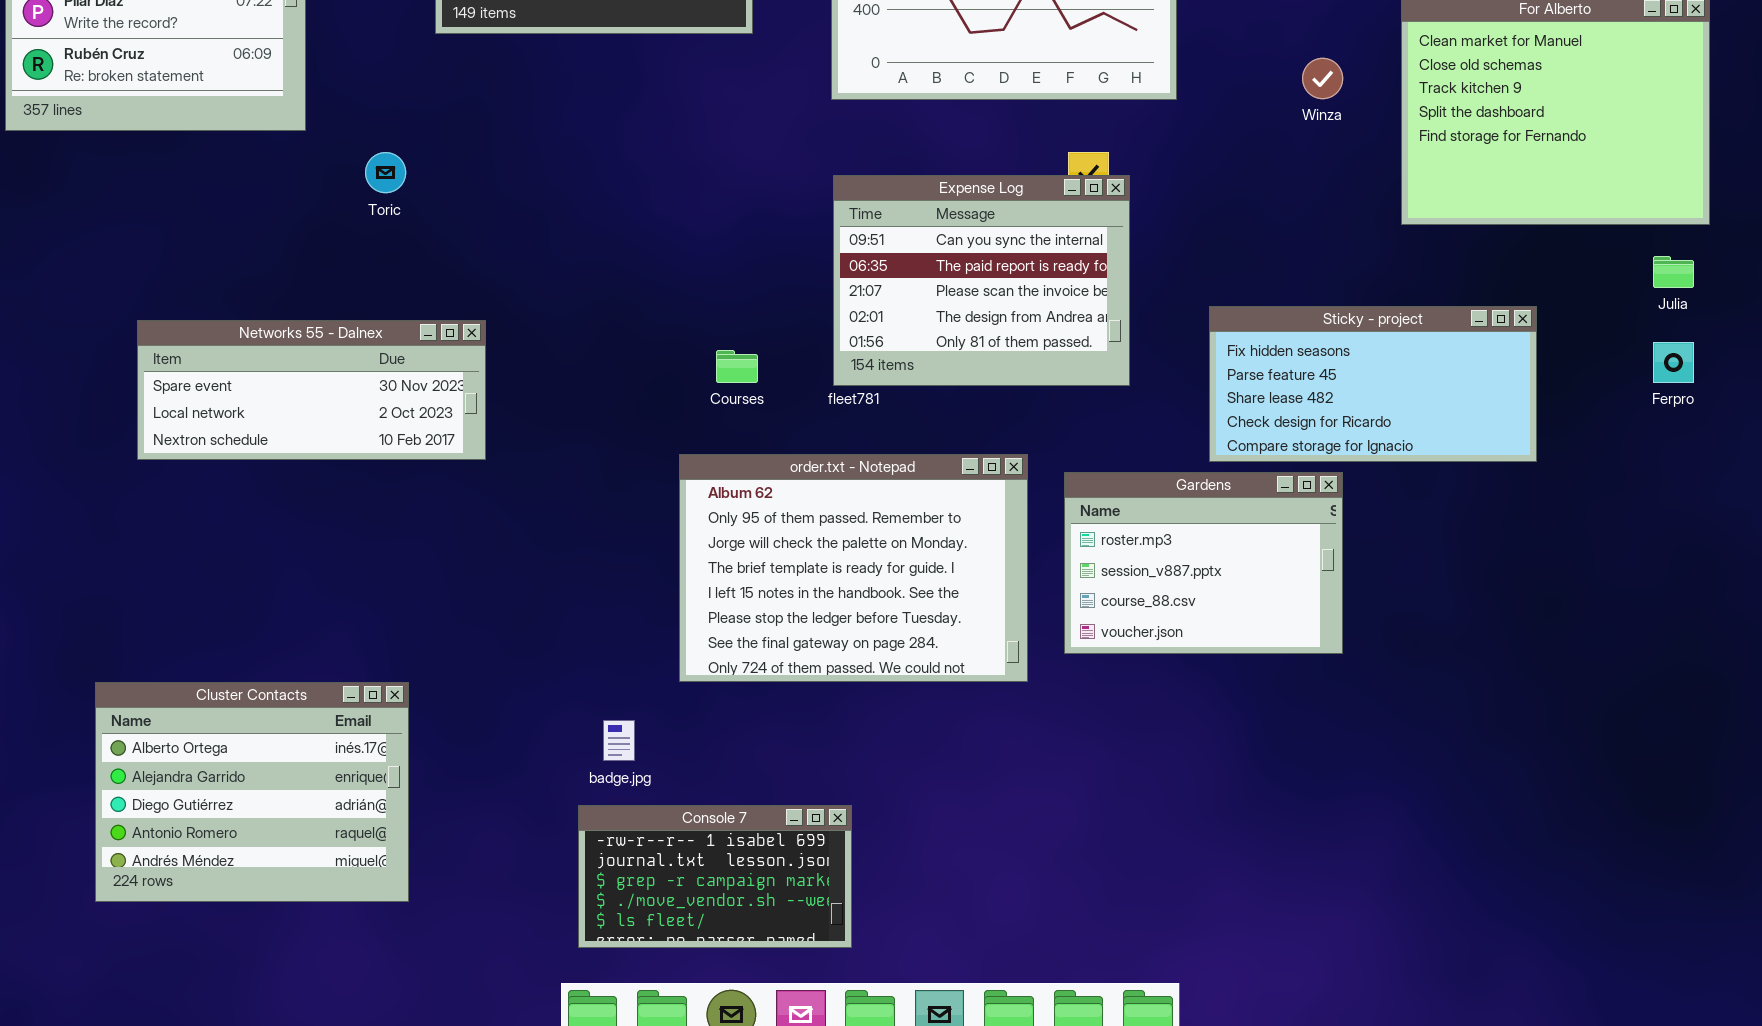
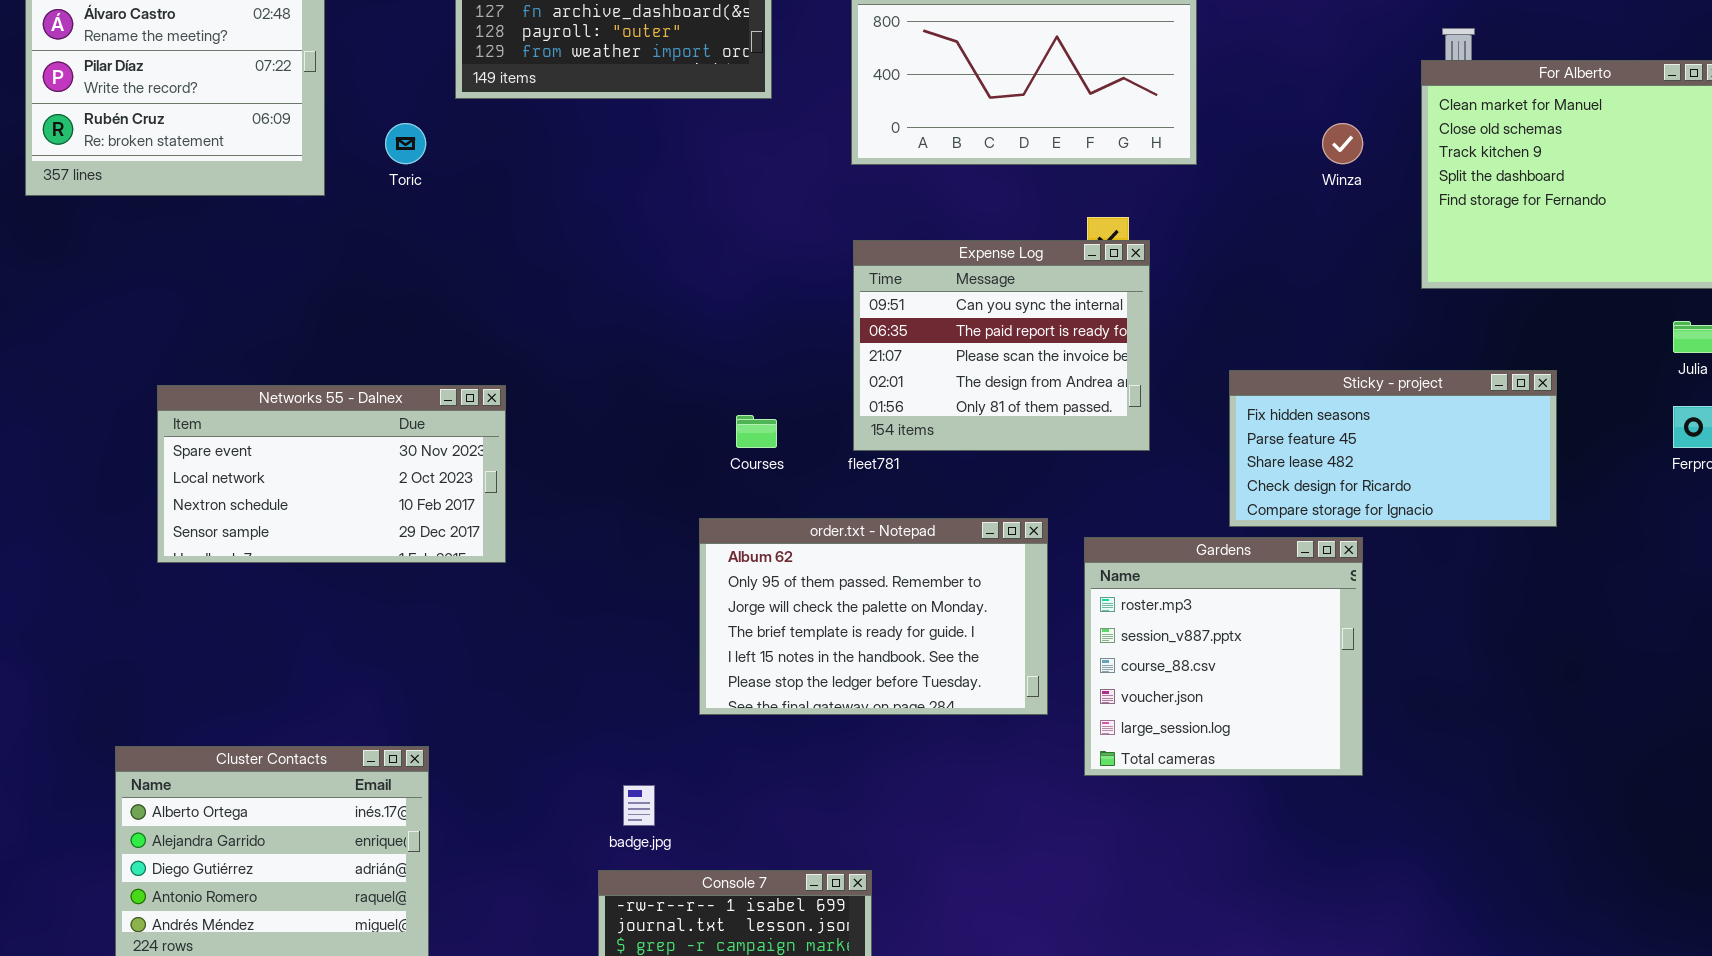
Toric: [365,152,406,193] -> [385,123,426,164], moved
Networks 55 - Dalnex: [137,320,486,460] -> [157,385,506,563], resized
order.txt - Notepad: [679,454,1028,682] -> [699,518,1048,715], resized
Gardens: [1064,472,1343,654] -> [1084,537,1363,776], resized

